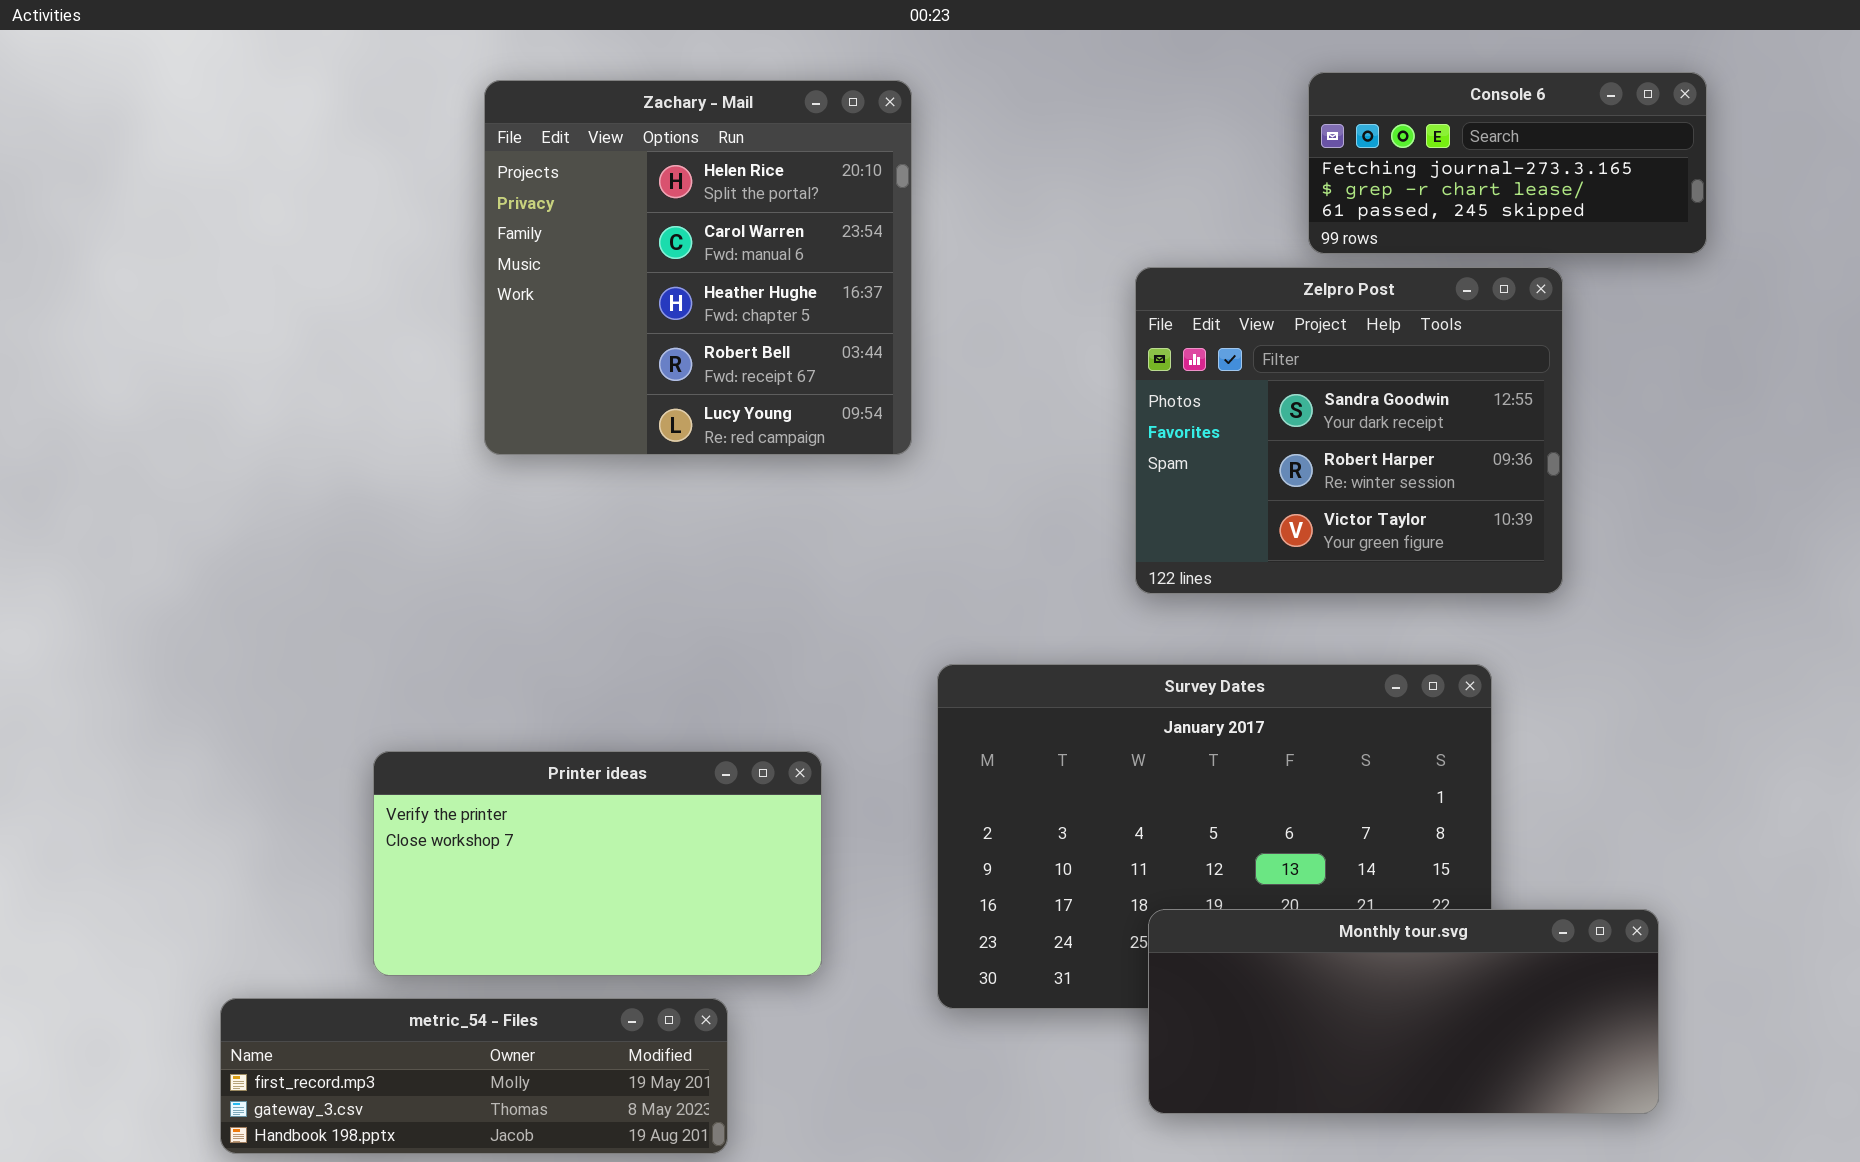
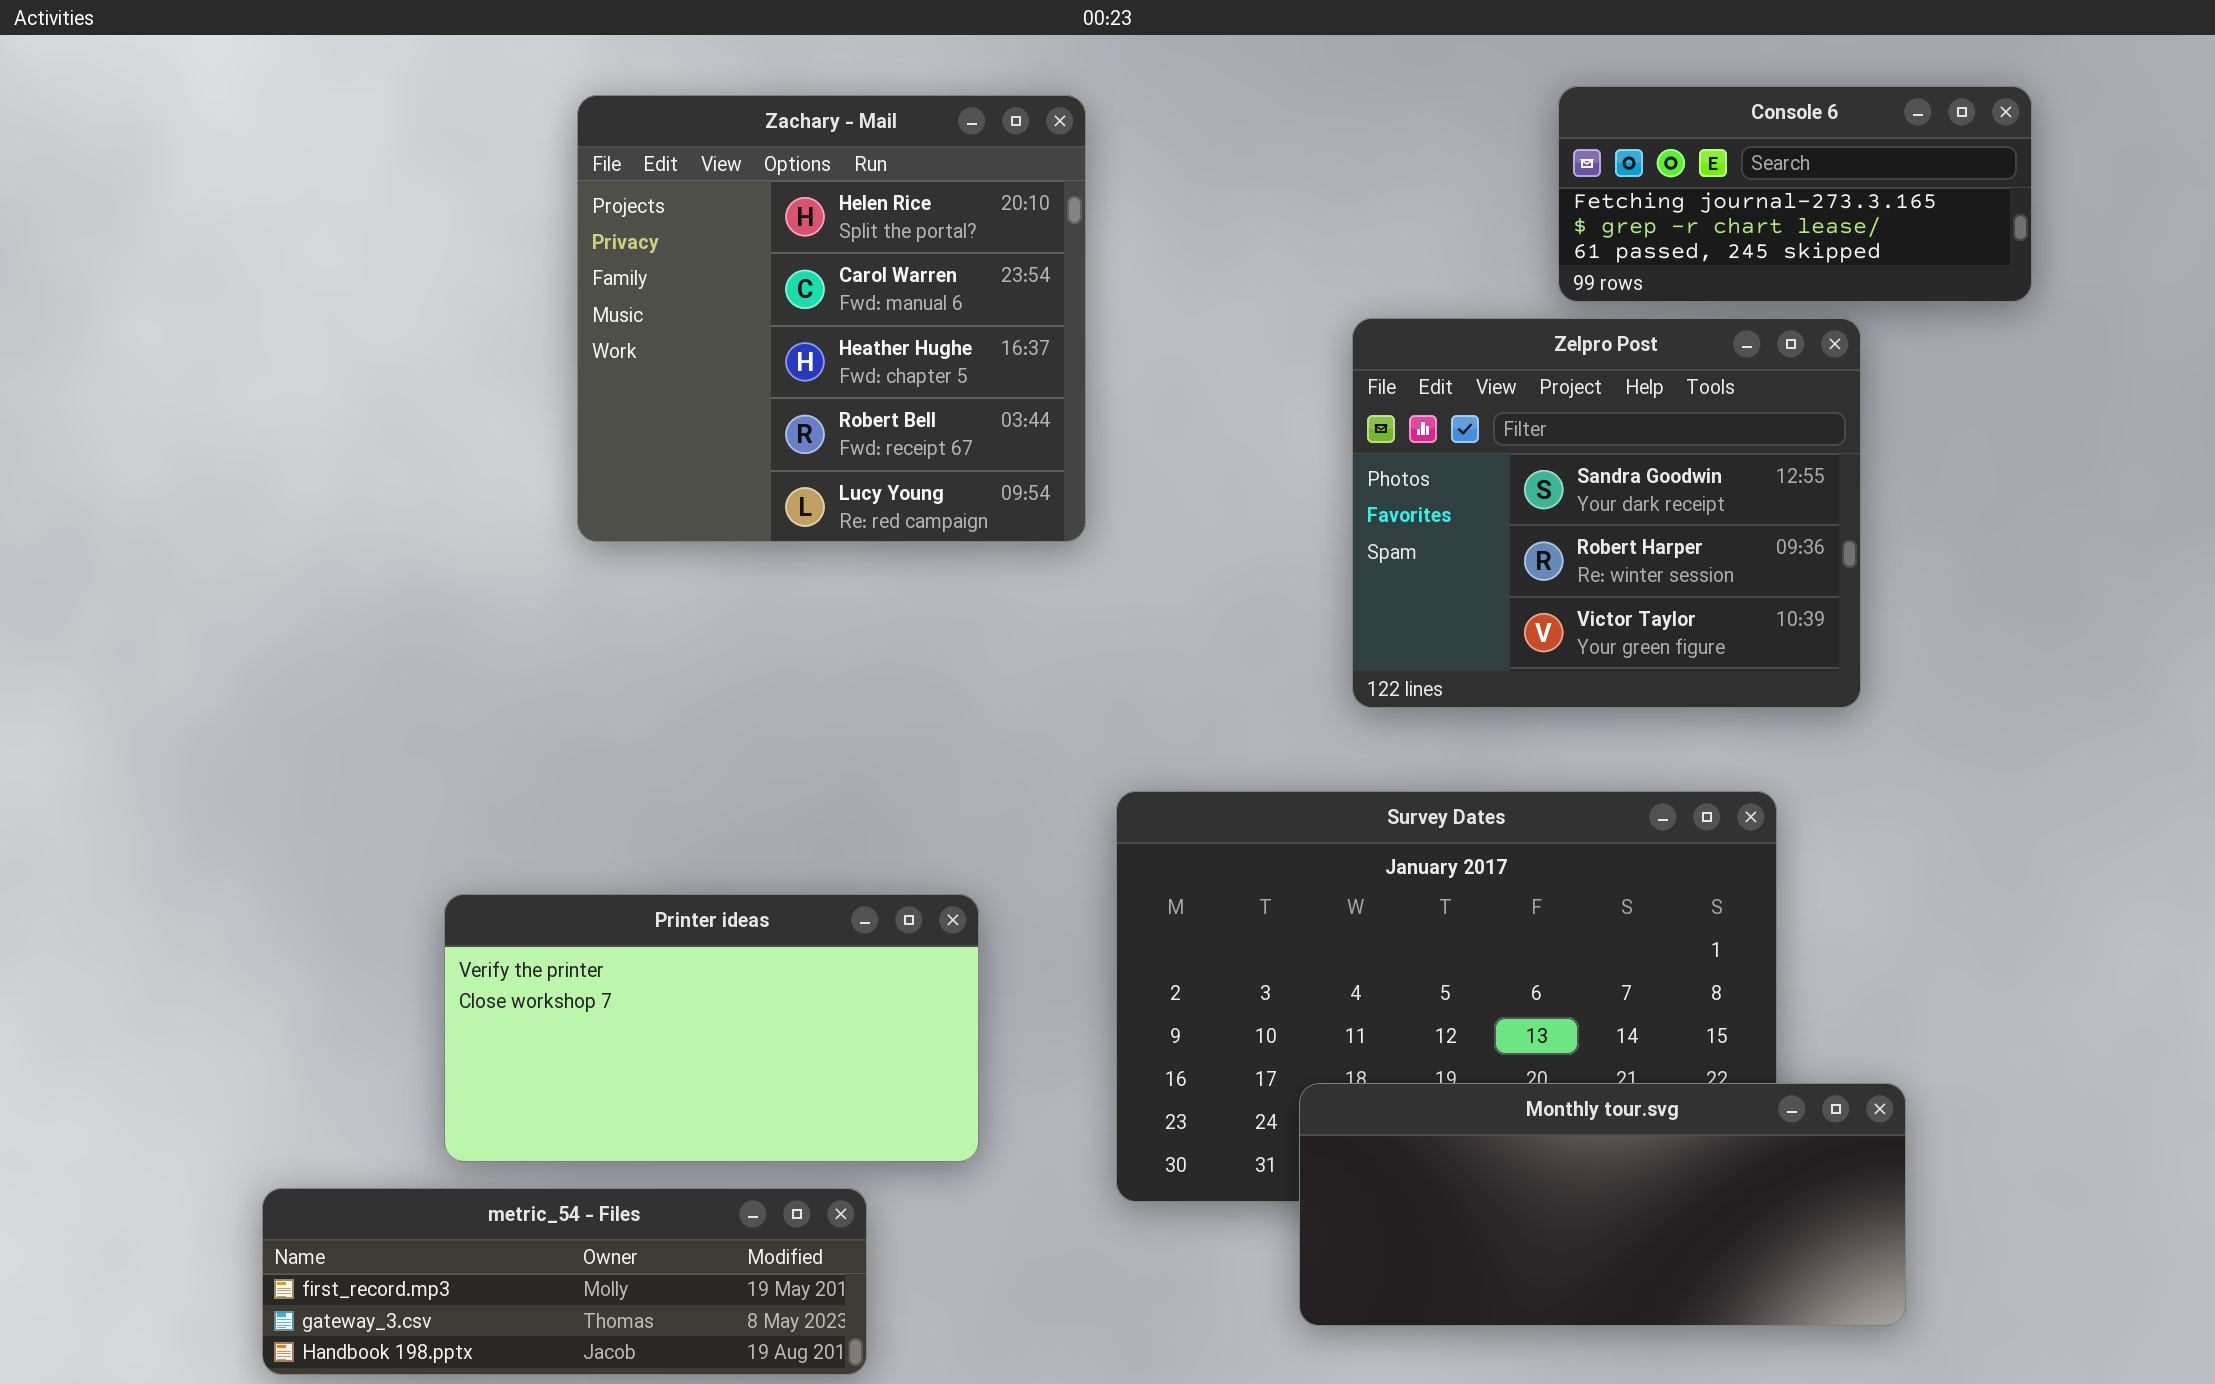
Monthly tour.svg: [1148,909,1659,1114] -> [1299,1083,1906,1326], moved

